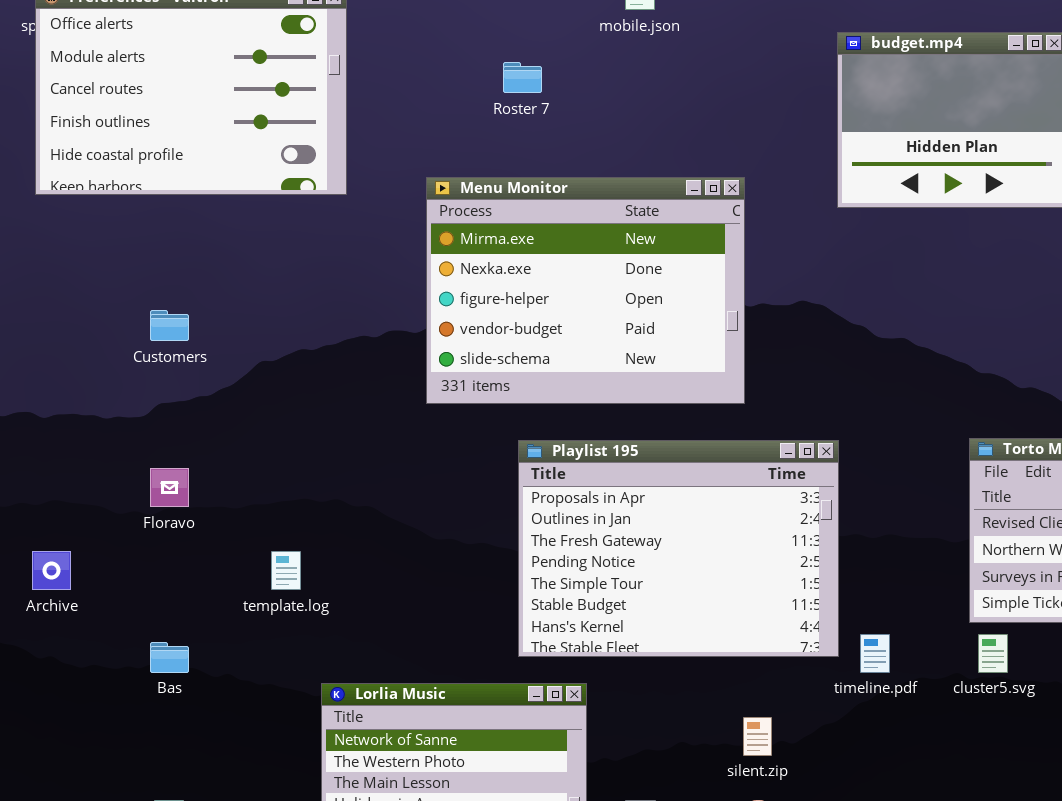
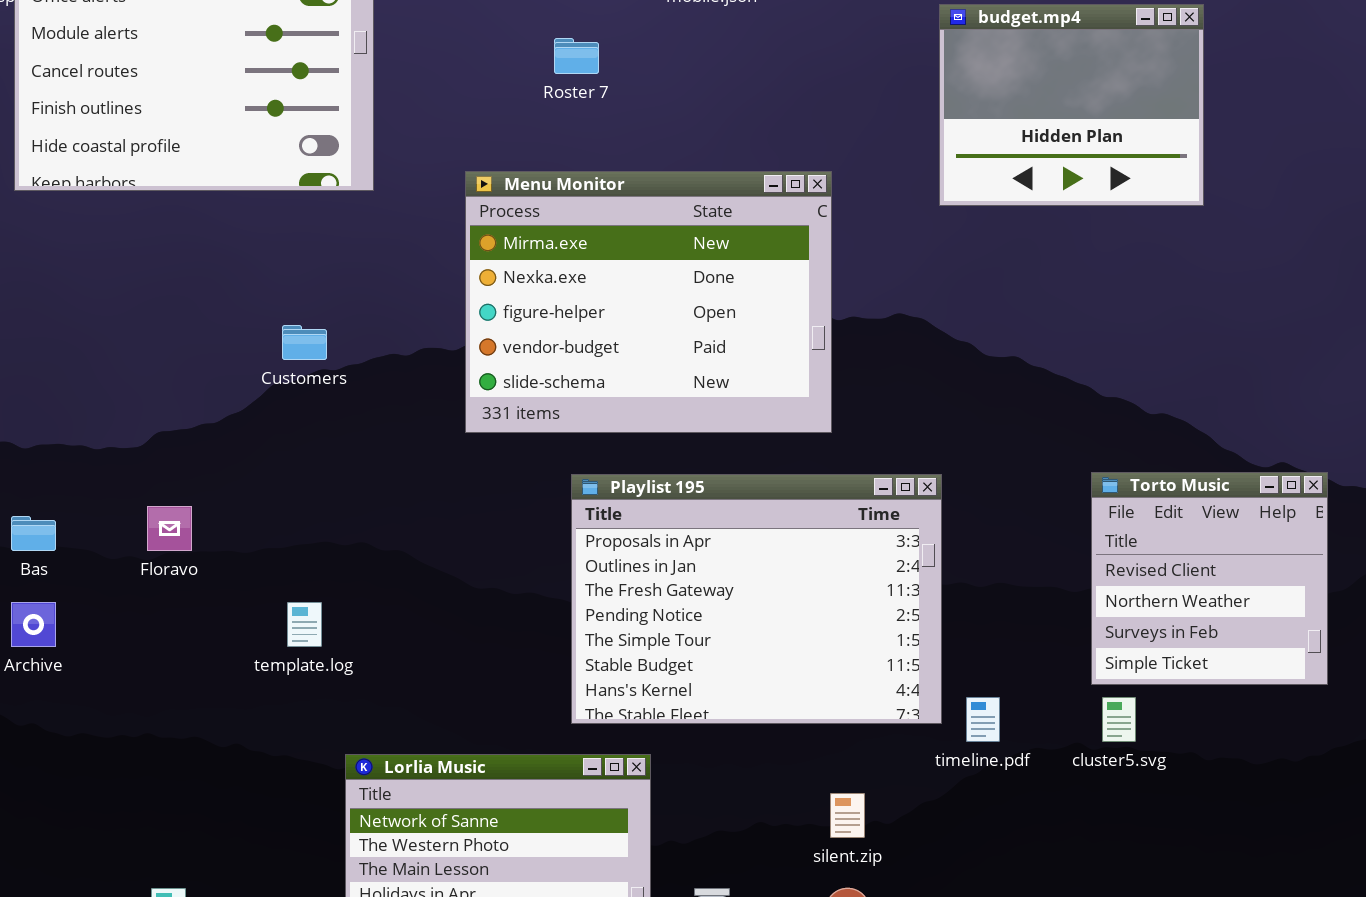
Customers: [150,310,189,341] -> [282,325,327,360], moved
Bas: [150,642,189,673] -> [11,516,56,551], moved

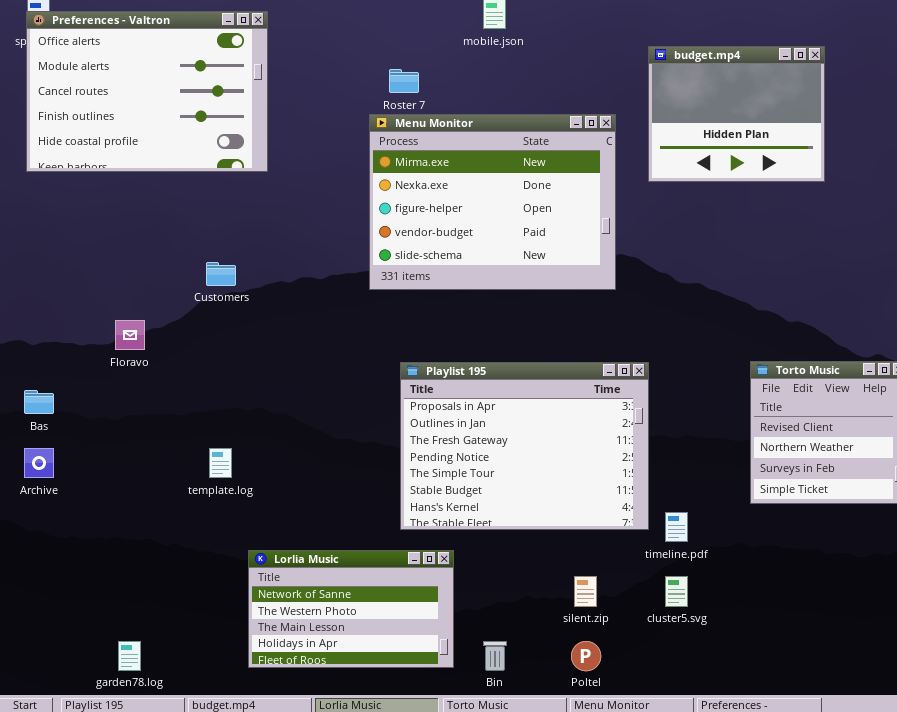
Menu Monitor: [465,171,832,433] -> [369,114,616,290], moved
Floravo: [147,506,192,551] -> [115,320,145,350], moved
cluster5.svg: [1102,697,1136,742] -> [665,576,688,607], moved

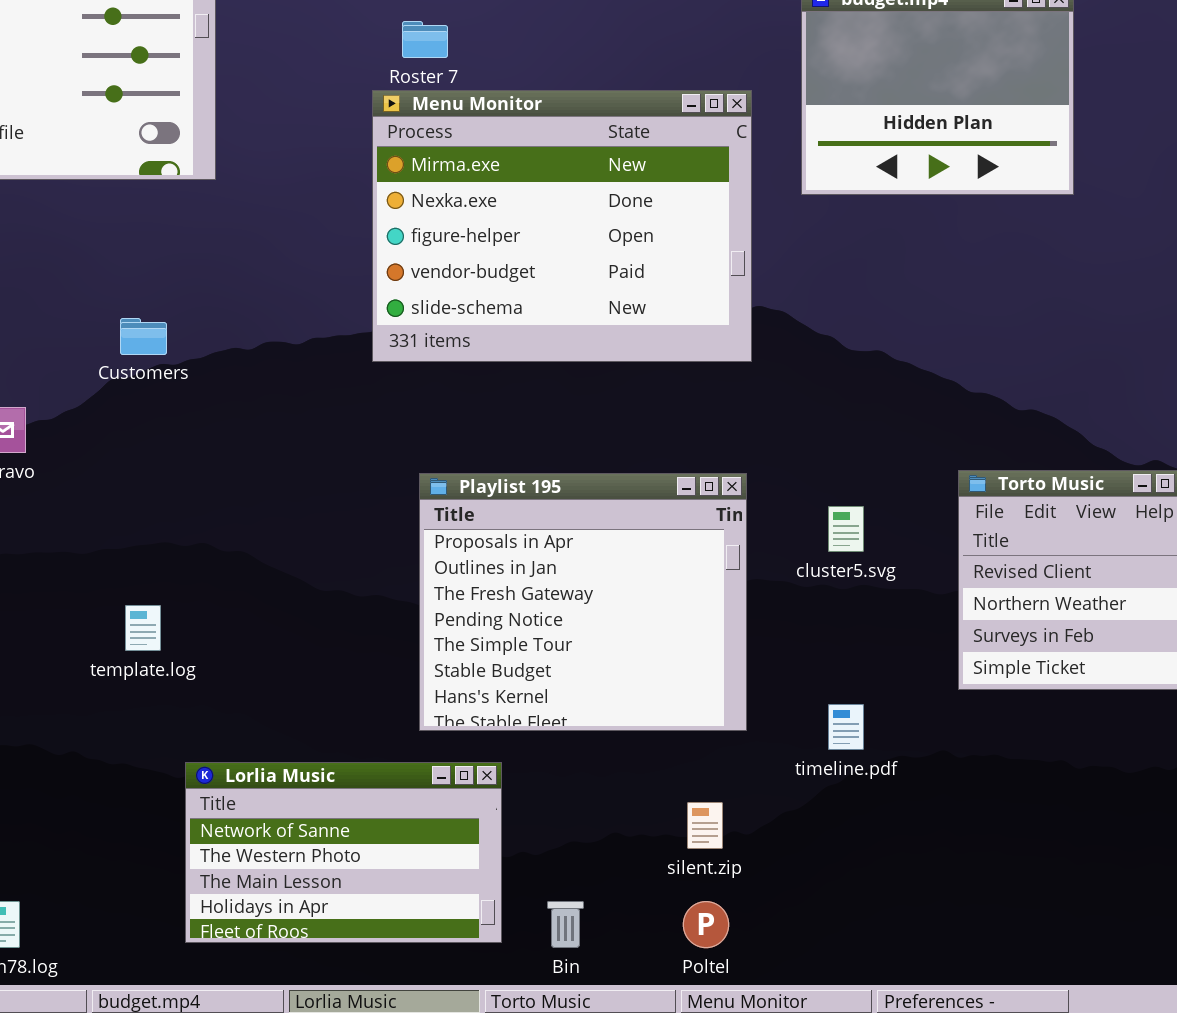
Playlist 195: [400,362,649,530] -> [419,473,747,731], resized
cluster5.svg: [665,576,688,607] -> [828,506,864,552], moved

